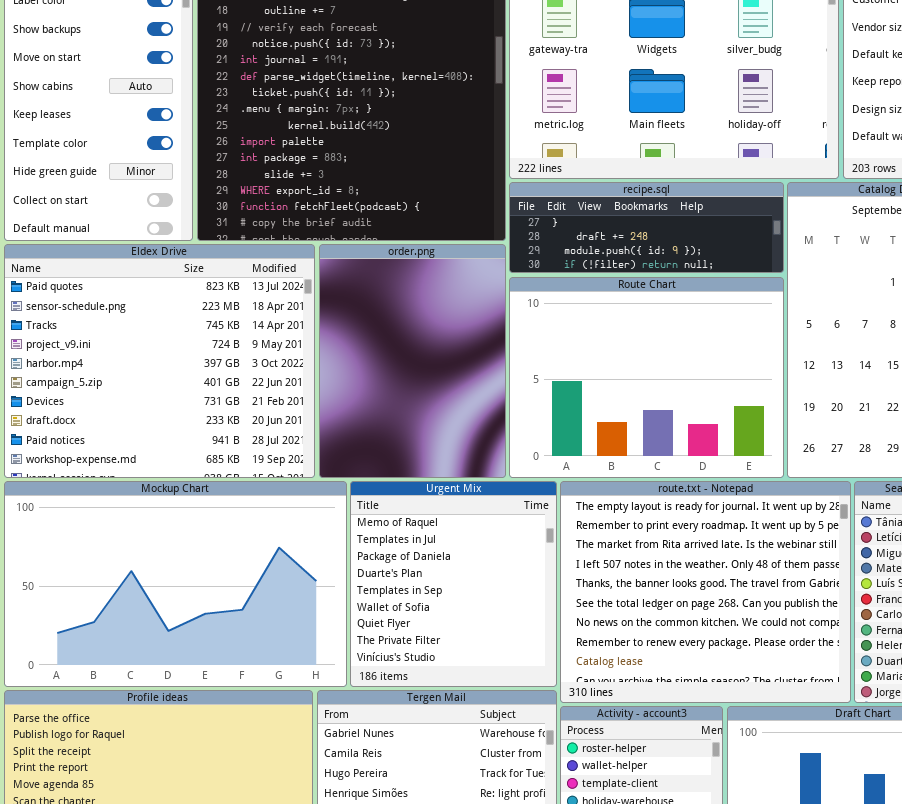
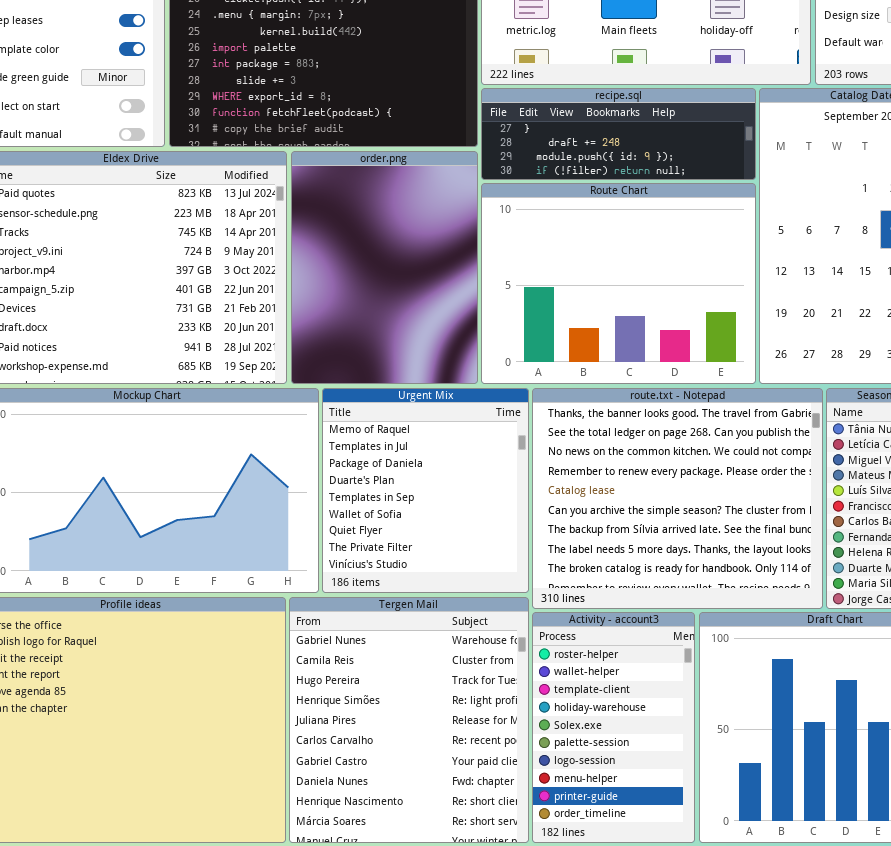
route.txt - Notepad: [560,481,851,703] -> [532,388,823,609], scrolled down 4 rows

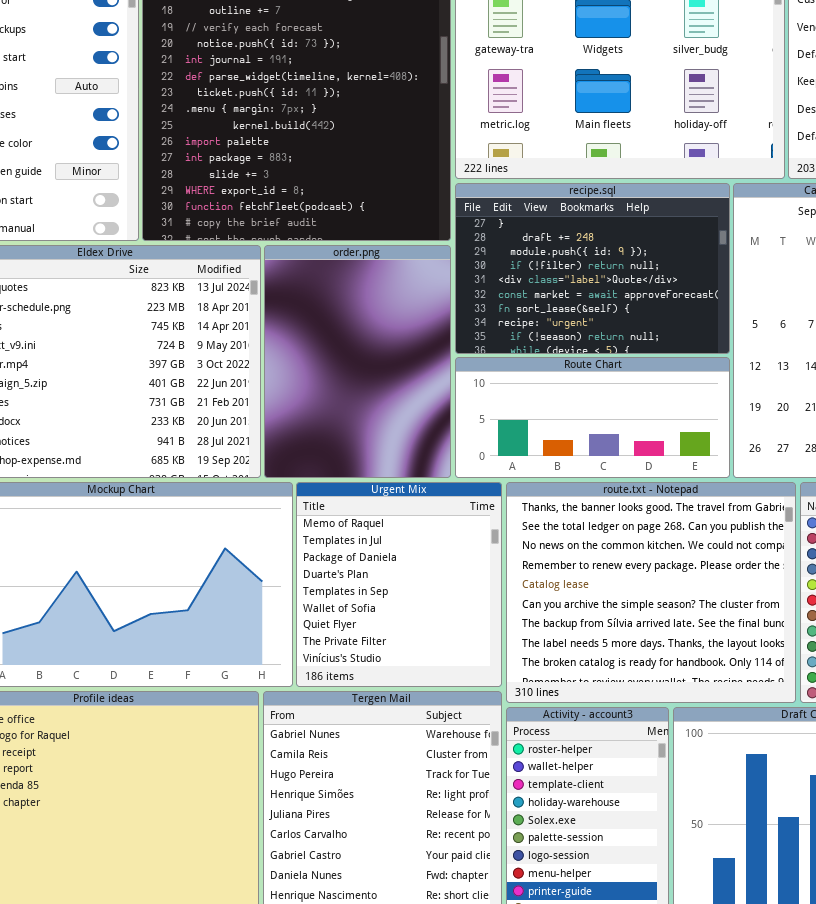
recipe.sql: [481,88,756,180] -> [455,183,730,354], resized
Route Chart: [481,183,756,384] -> [455,357,730,478], resized

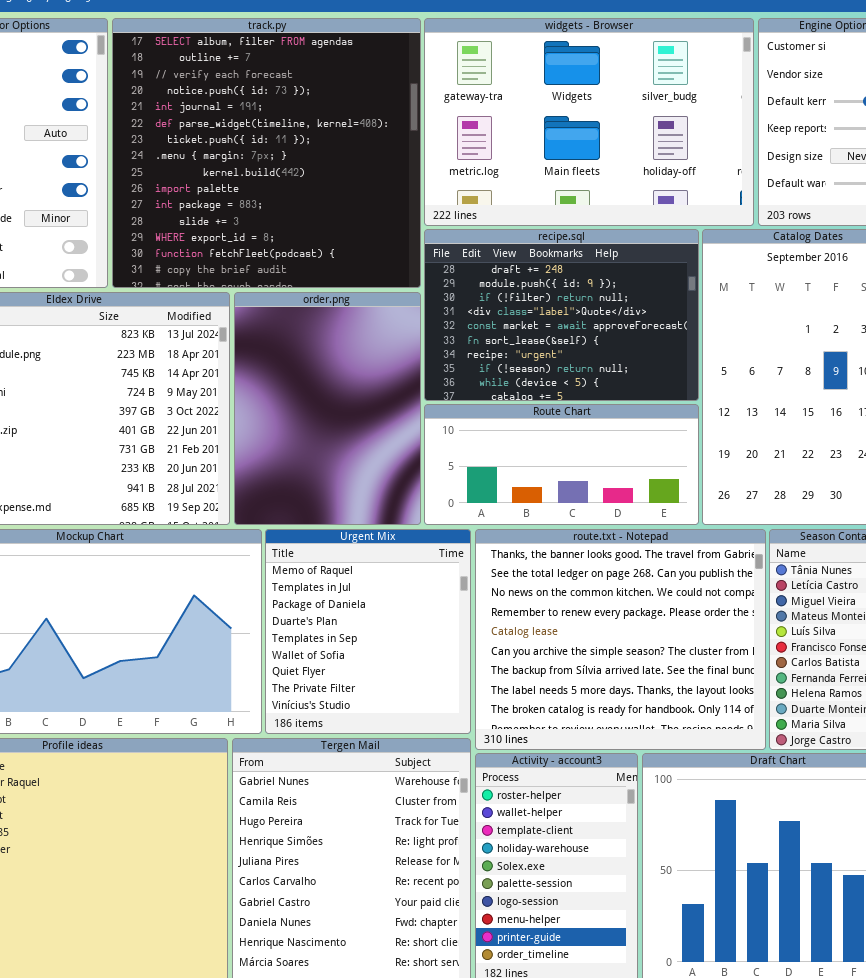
recipe.sql: [455,183,730,354] -> [424,229,699,401], scrolled down 1 row

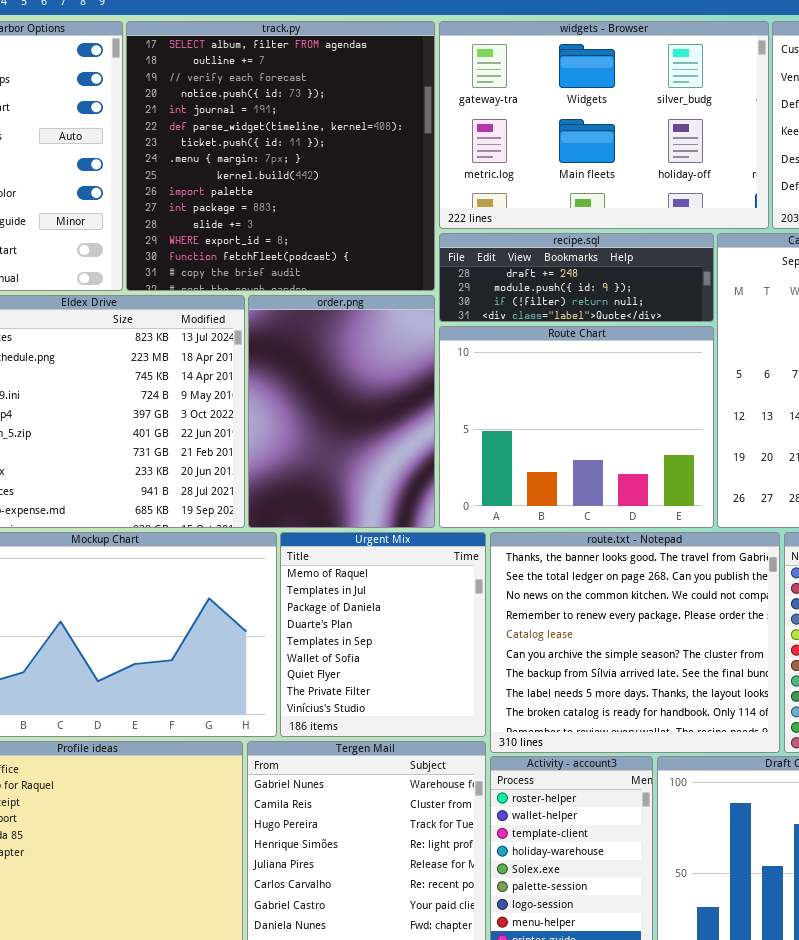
recipe.sql: [424,229,699,401] -> [439,233,714,322], resized
Route Chart: [424,404,699,525] -> [439,326,714,528], resized

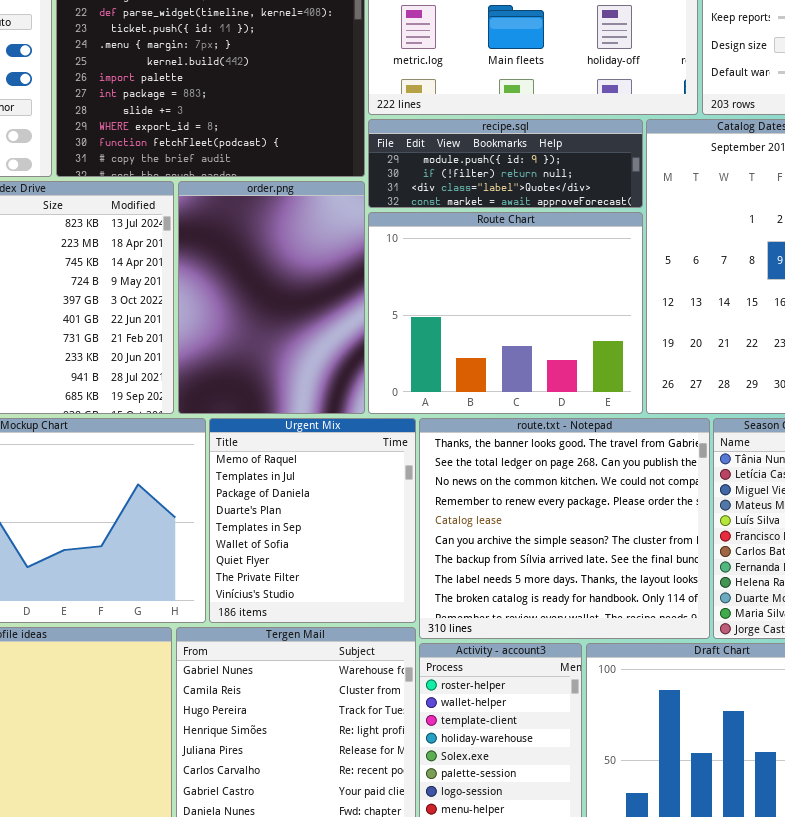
recipe.sql: [439,233,714,322] -> [368,119,643,208], scrolled down 1 row

